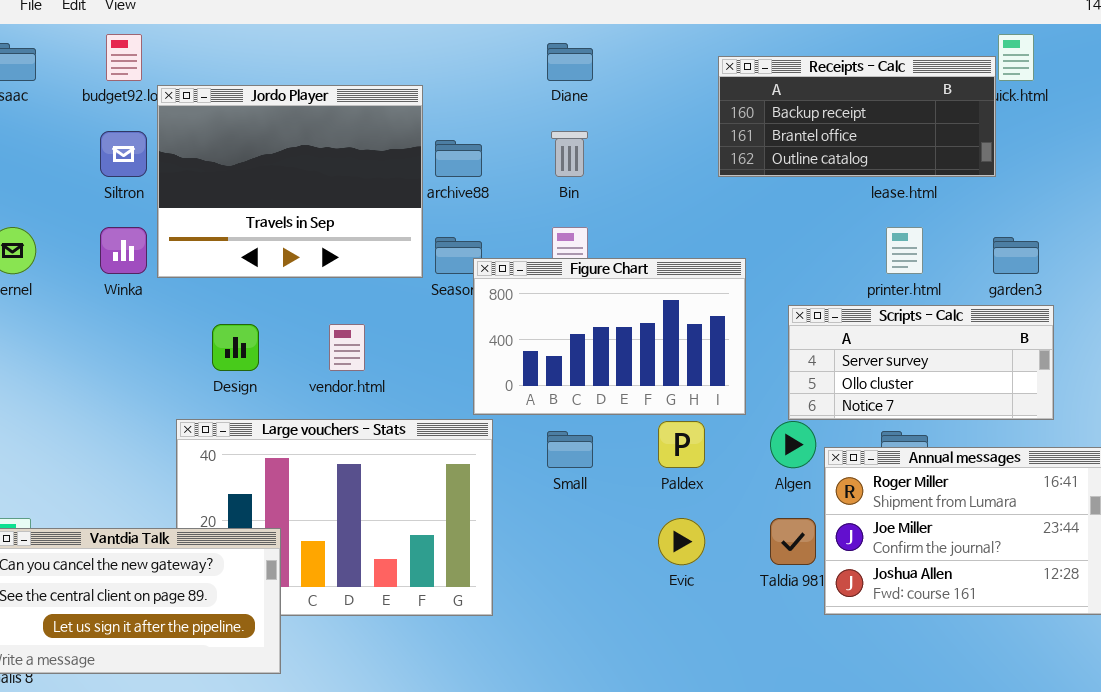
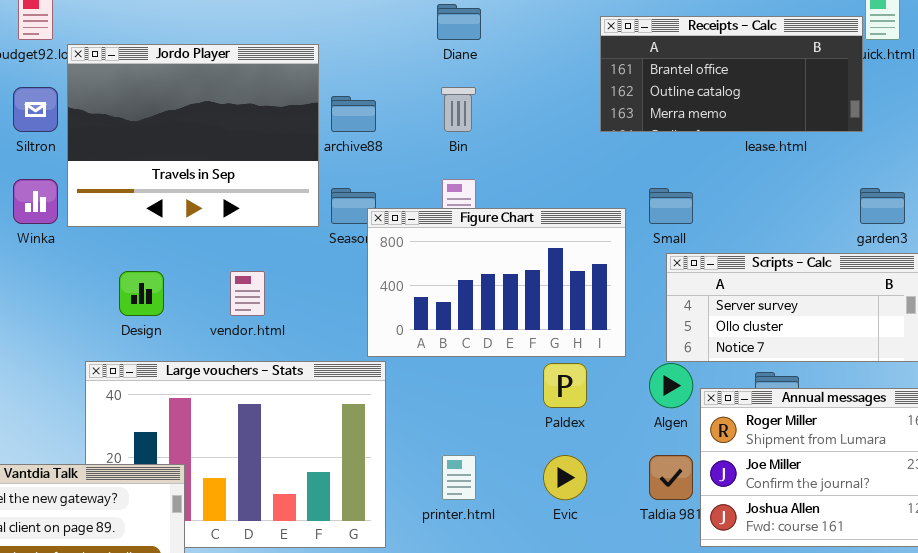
Receipts - Calc: [718,56,996,177] -> [600,16,863,132], scrolled down 1 row
printer.html: [886,227,923,274] -> [442,455,476,500], moved
Small: [547,431,593,468] -> [649,188,693,224], moved

